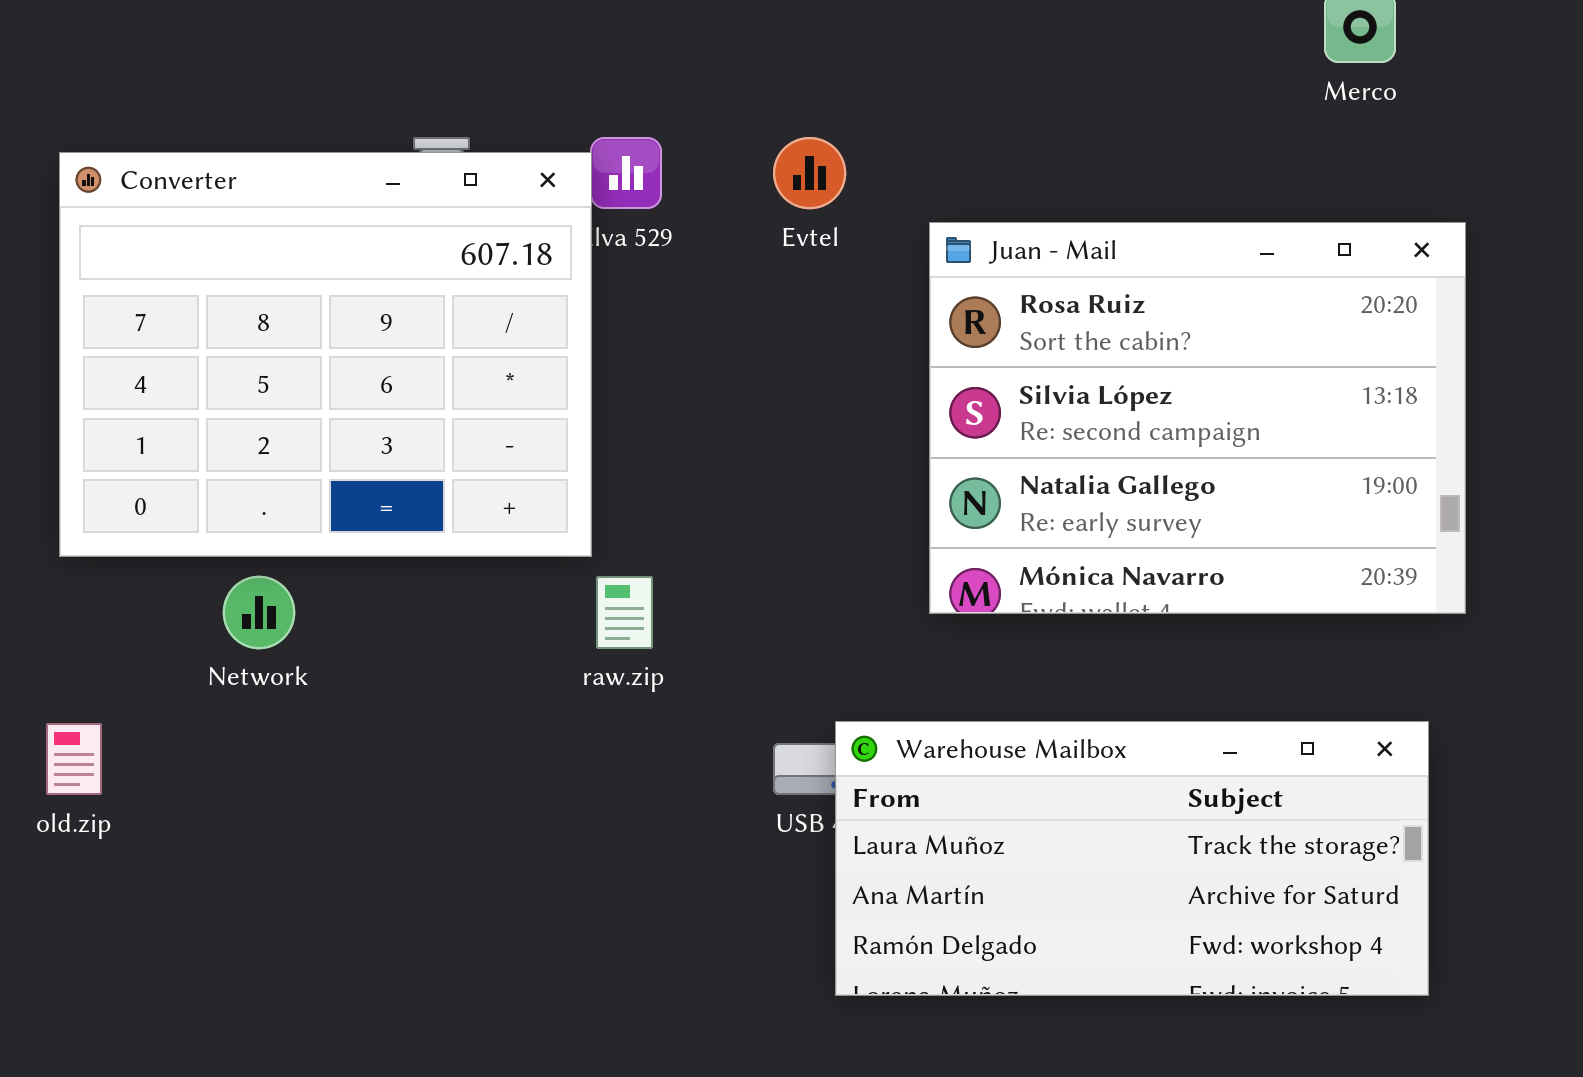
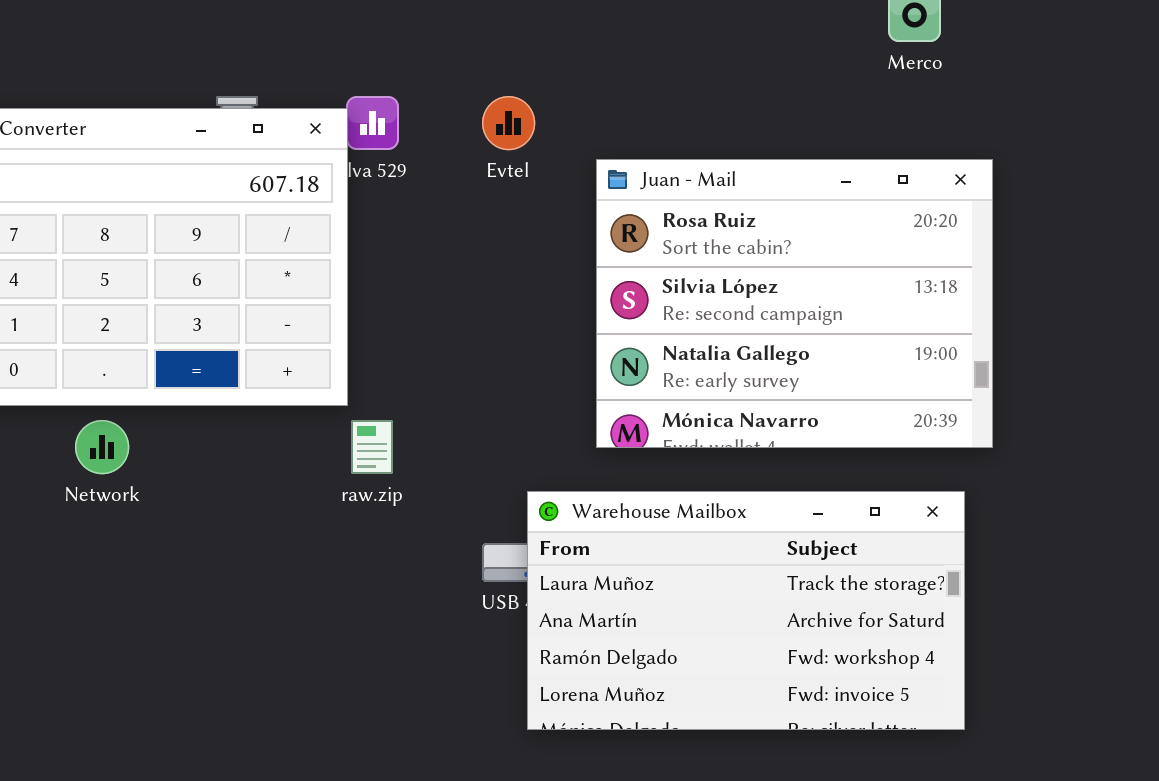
Warehouse Mailbox: [835,721,1429,996] -> [527,491,965,730], resized

